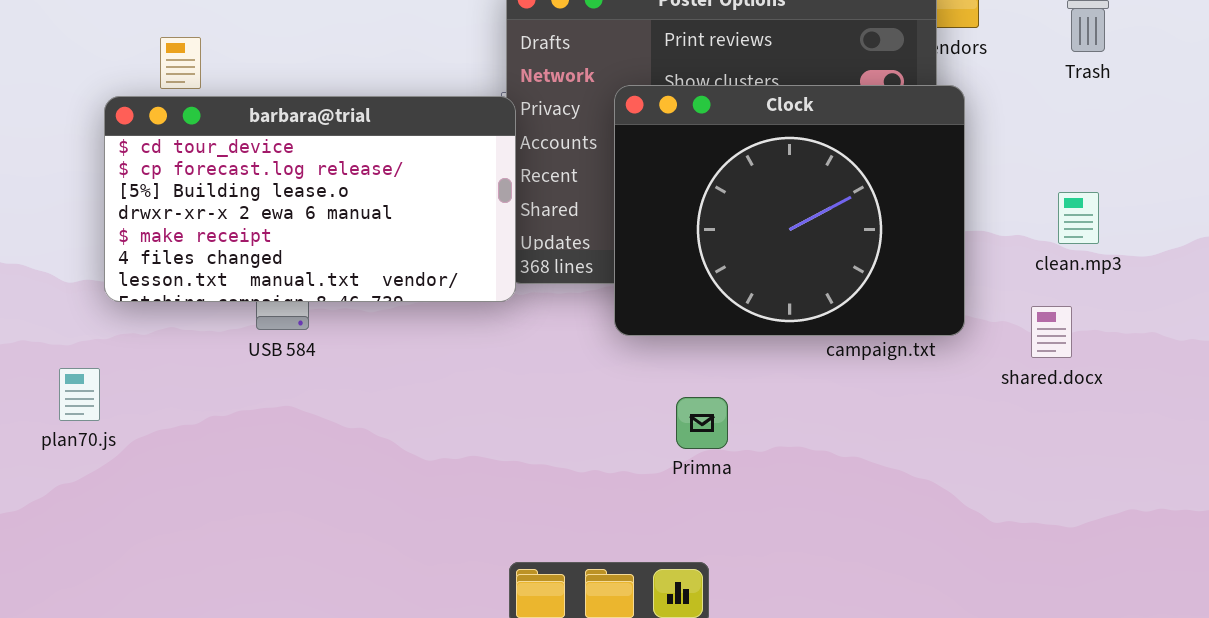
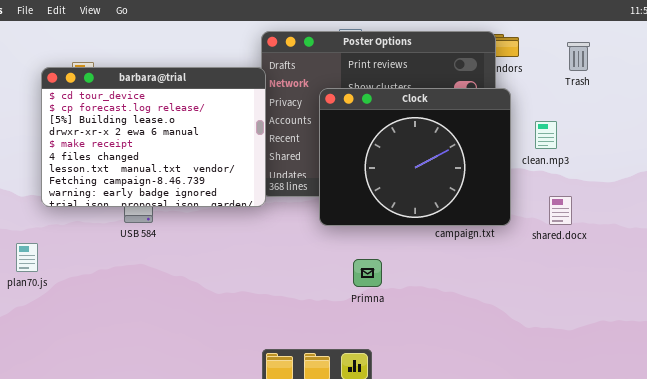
barbara@trial: [104,96,516,302] -> [41,67,266,207], resized
clean.mp3: [1058,192,1099,244] -> [535,121,557,149], moved
shared.docx: [1031,306,1072,358] -> [549,196,572,225], moved

